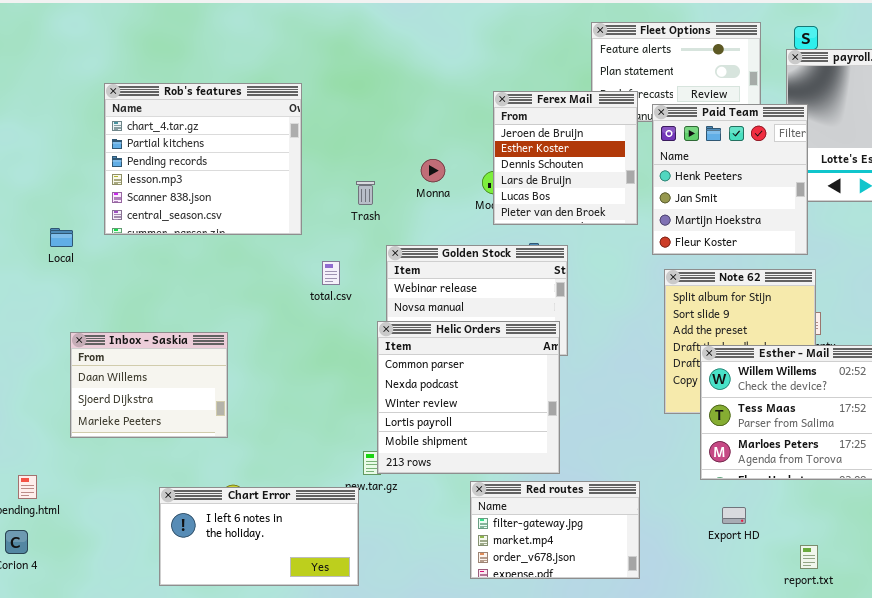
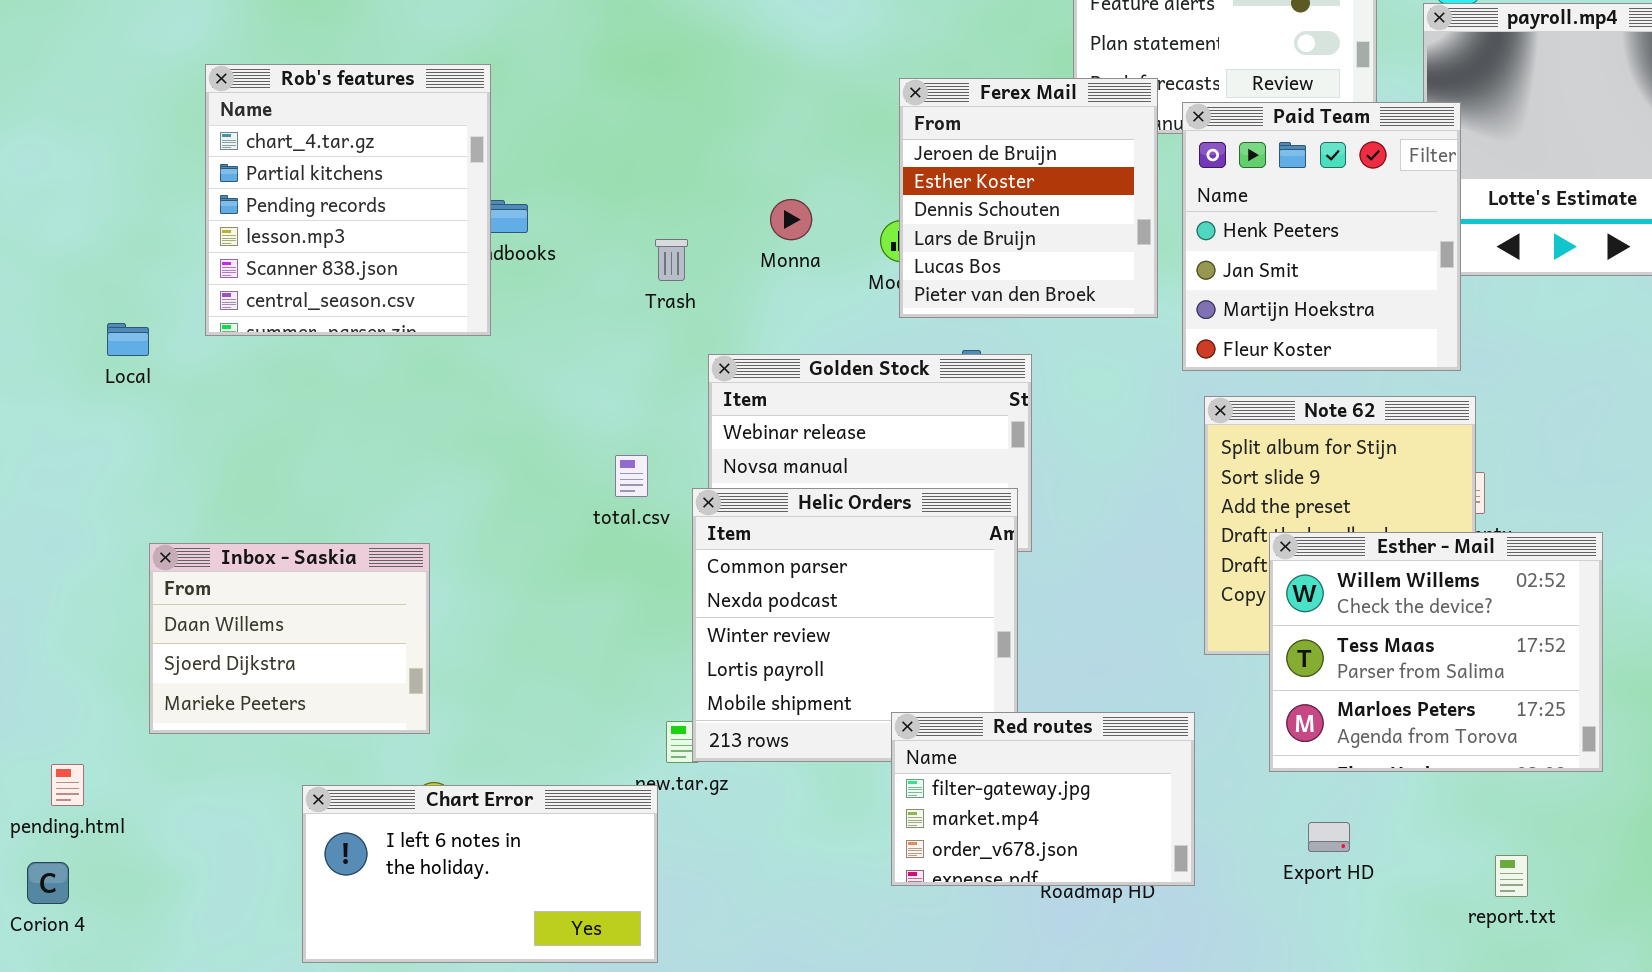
Rob's features: [104,83,302,235] -> [205,64,491,336], resized
total.csv: [322,261,340,285] -> [615,455,648,497], moved
Inbox - Saskia: [70,332,228,438] -> [149,543,430,734], moved
Red routes: [470,481,640,579] -> [891,712,1195,886], moved
report.txt: [800,545,818,569] -> [1495,855,1528,897], moved

